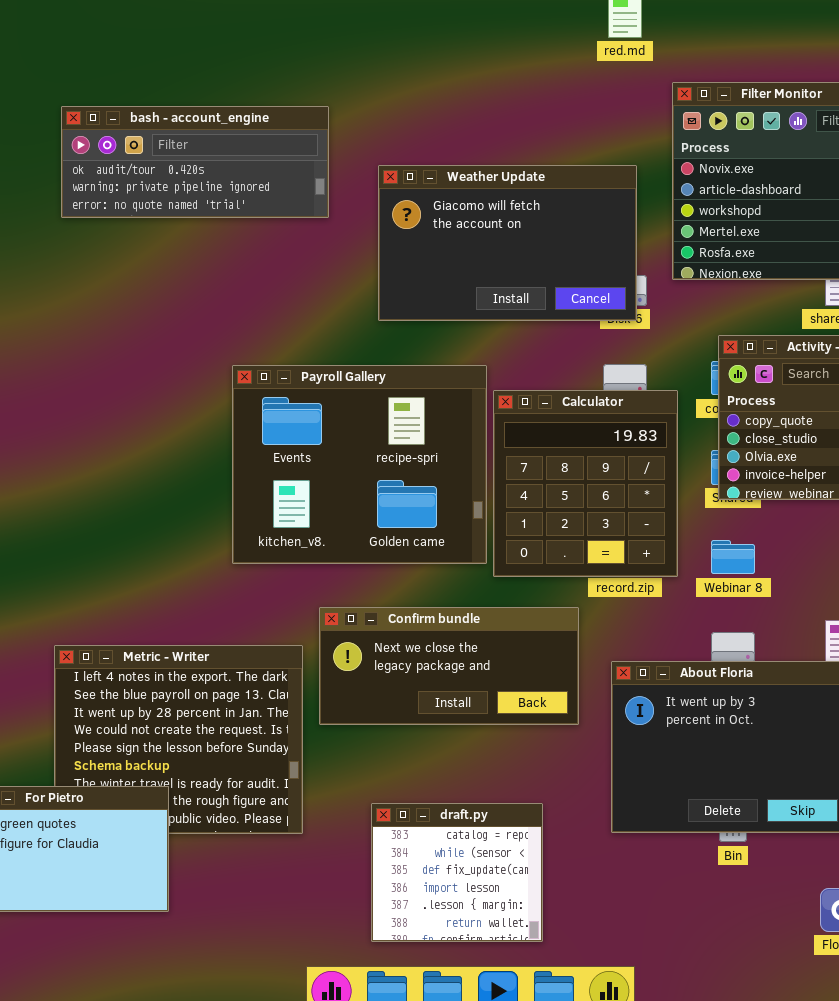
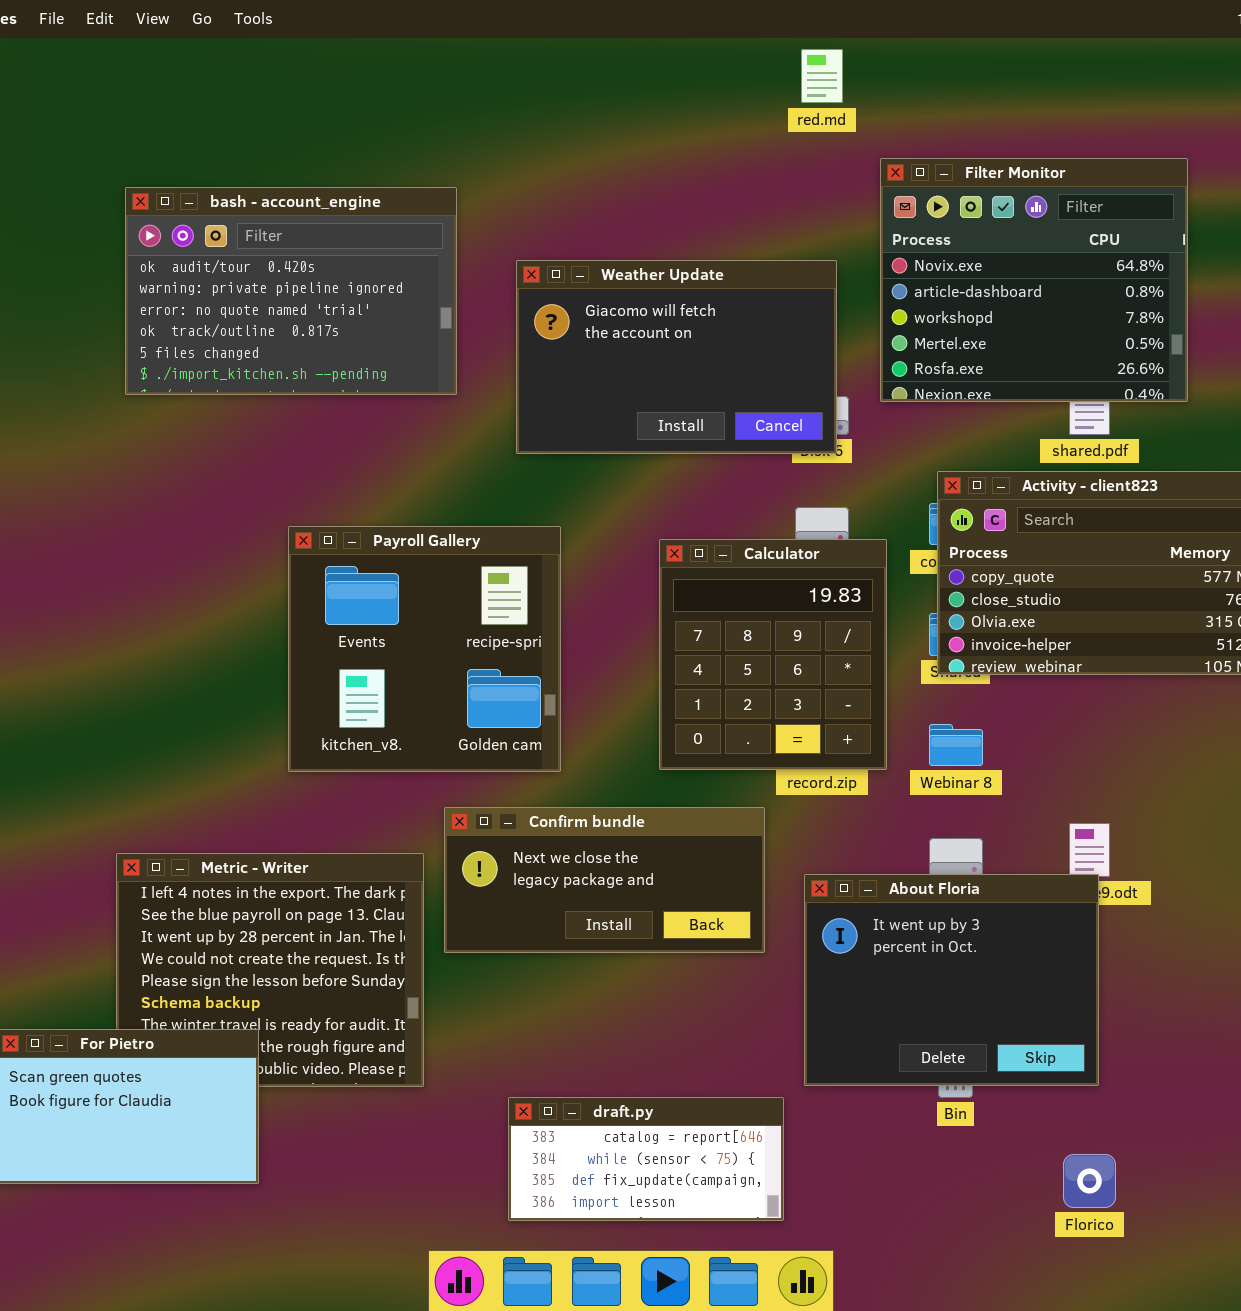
bash - account_engine: [61,106,329,218] -> [125,187,457,395], resized
Payroll Gallery: [232,365,487,564] -> [288,526,561,772], moved, resized
draft.py: [371,803,543,942] -> [508,1097,784,1221], resized

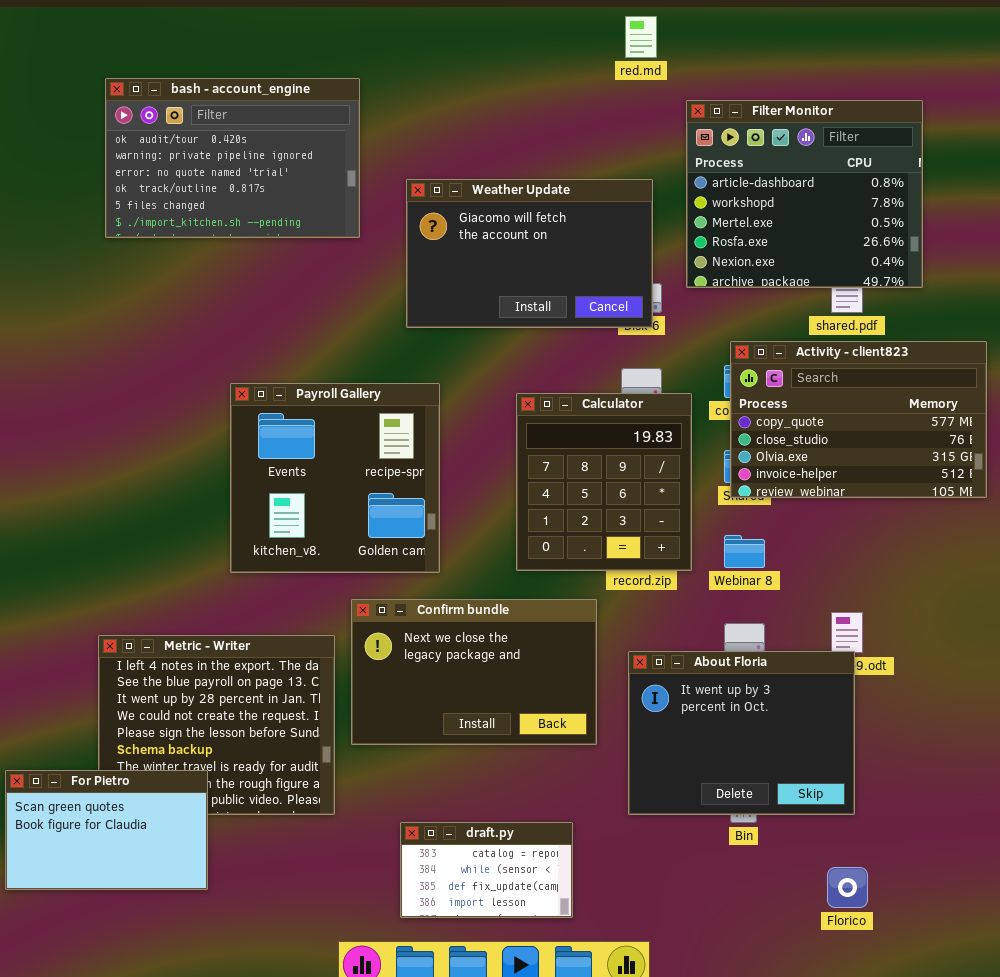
Filter Monitor: [880,158,1188,402] -> [686,100,923,288], scrolled down 1 row
bash - account_engine: [125,187,457,395] -> [105,78,360,238], moved
Confirm bundle: [444,807,765,953] -> [351,599,597,745], resized
draft.py: [508,1097,784,1221] -> [400,822,573,918], resized

